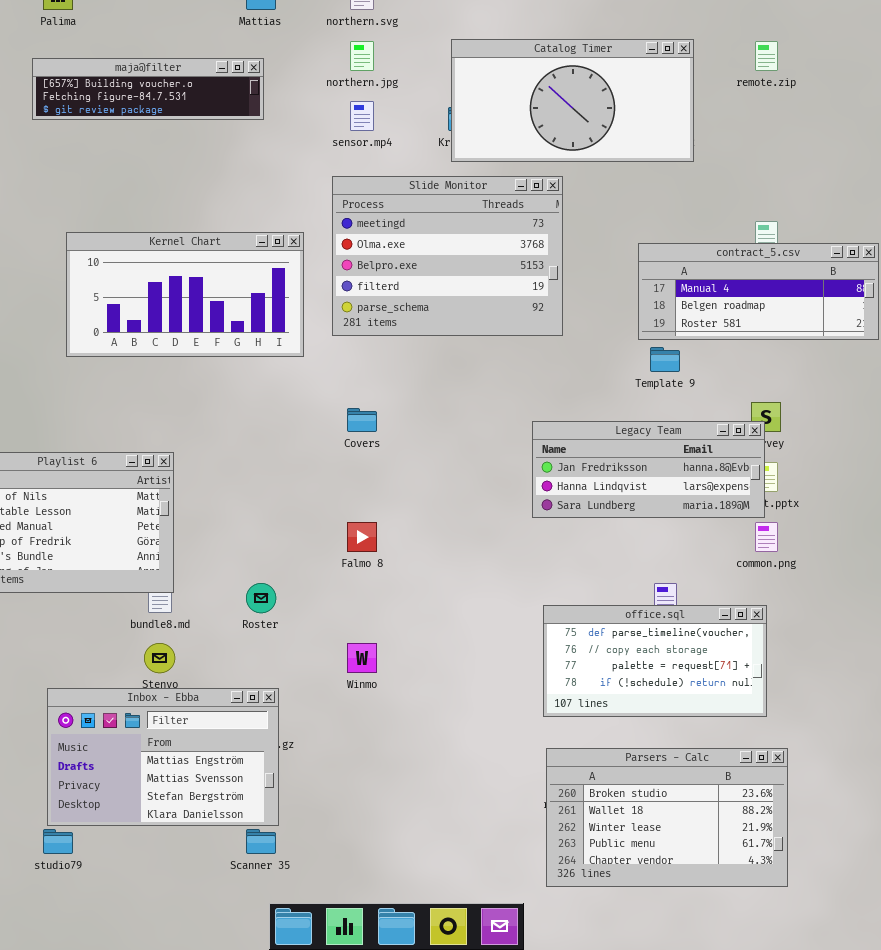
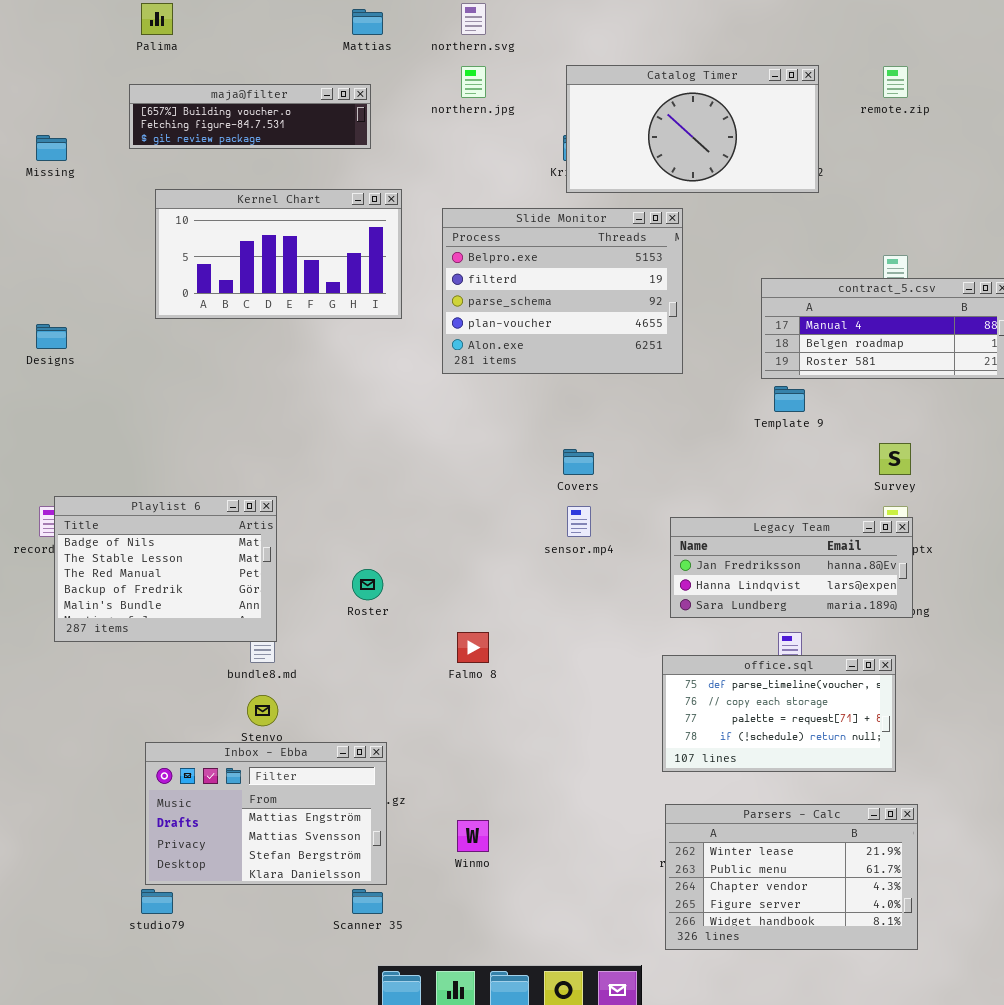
sensor.mp4: [350,101,374,131] -> [567,506,591,537], moved
Slide Monitor: [332,176,563,336] -> [442,208,683,374], scrolled down 2 rows
Kernel Chart: [66,232,304,357] -> [155,189,402,319], moved
Covers: [347,408,377,432] -> [563,449,594,475], moved
Legacy Team: [532,421,765,518] -> [670,517,913,618], moved
Falmo 8: [347,522,377,552] -> [457,632,489,663], moved
Roster: [246,583,276,613] -> [352,569,383,600], moved
Winmo: [347,643,377,673] -> [457,820,489,852], moved
Parsers - Calc: [546,748,788,887] -> [665,804,918,950], scrolled down 2 rows

